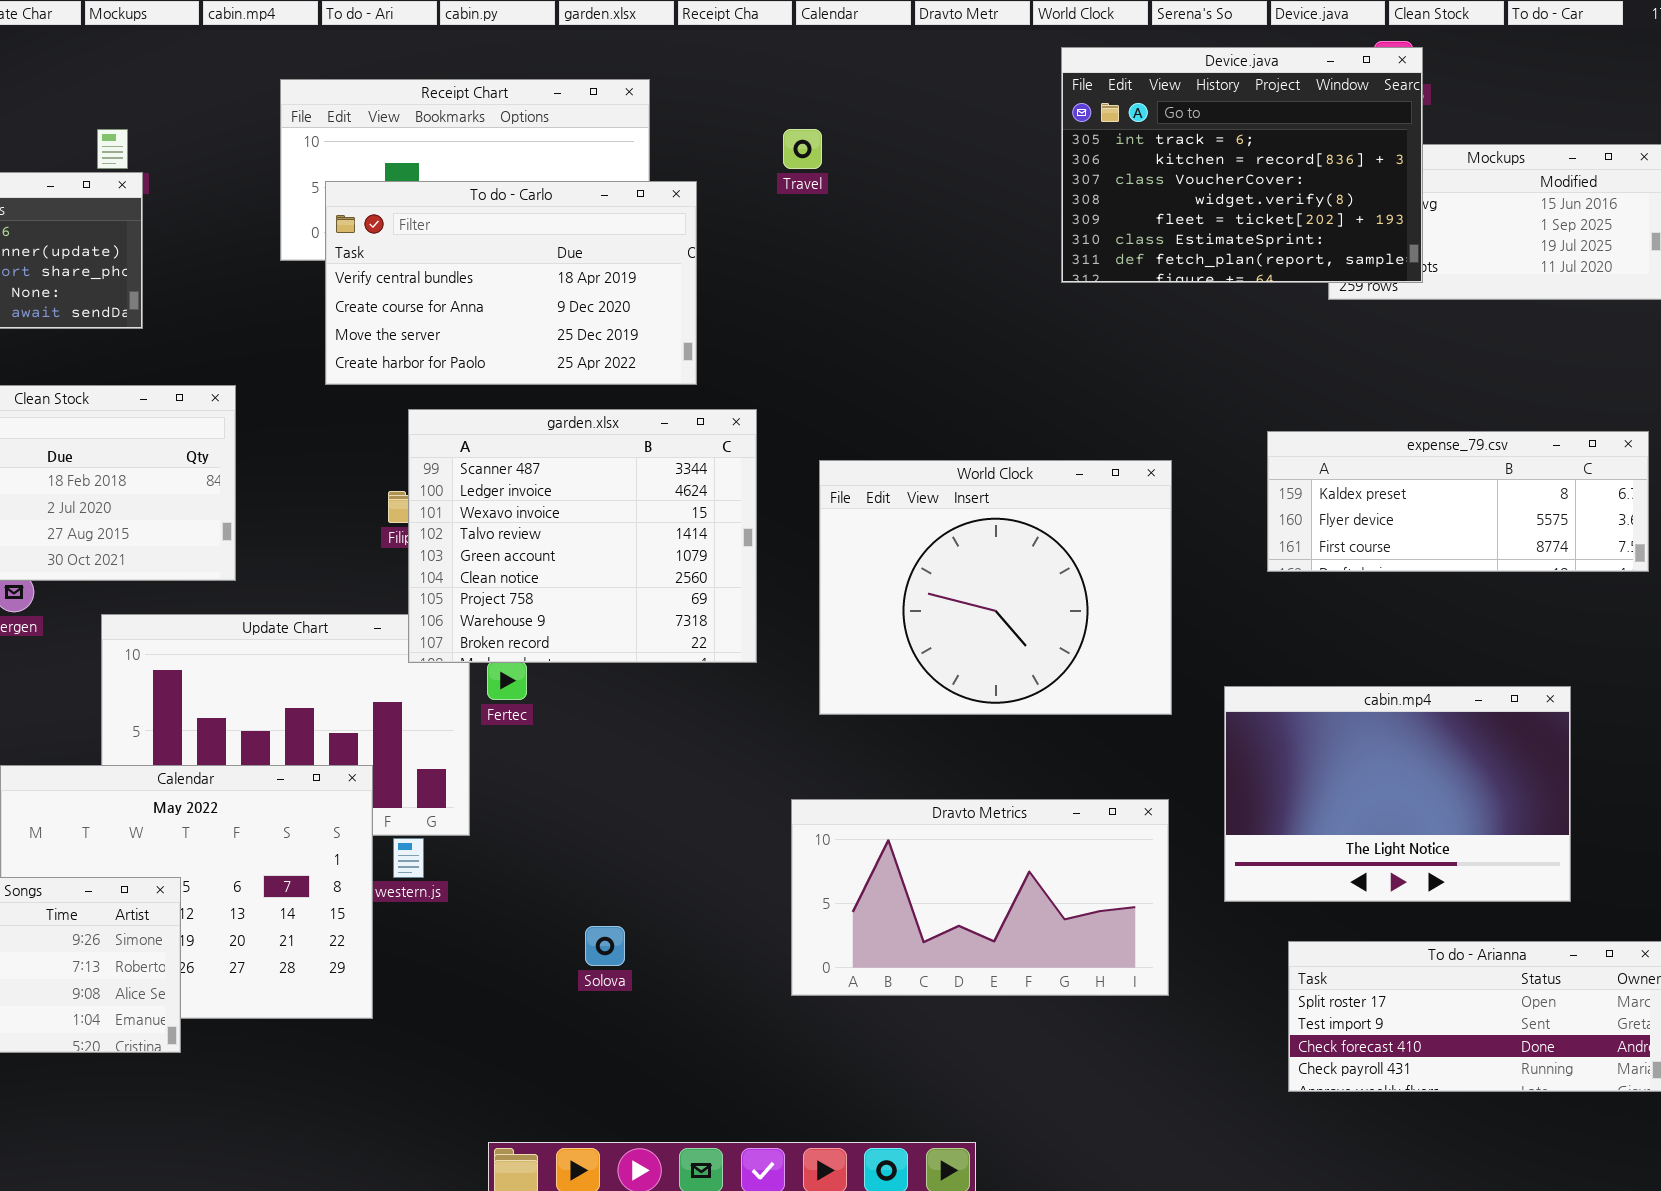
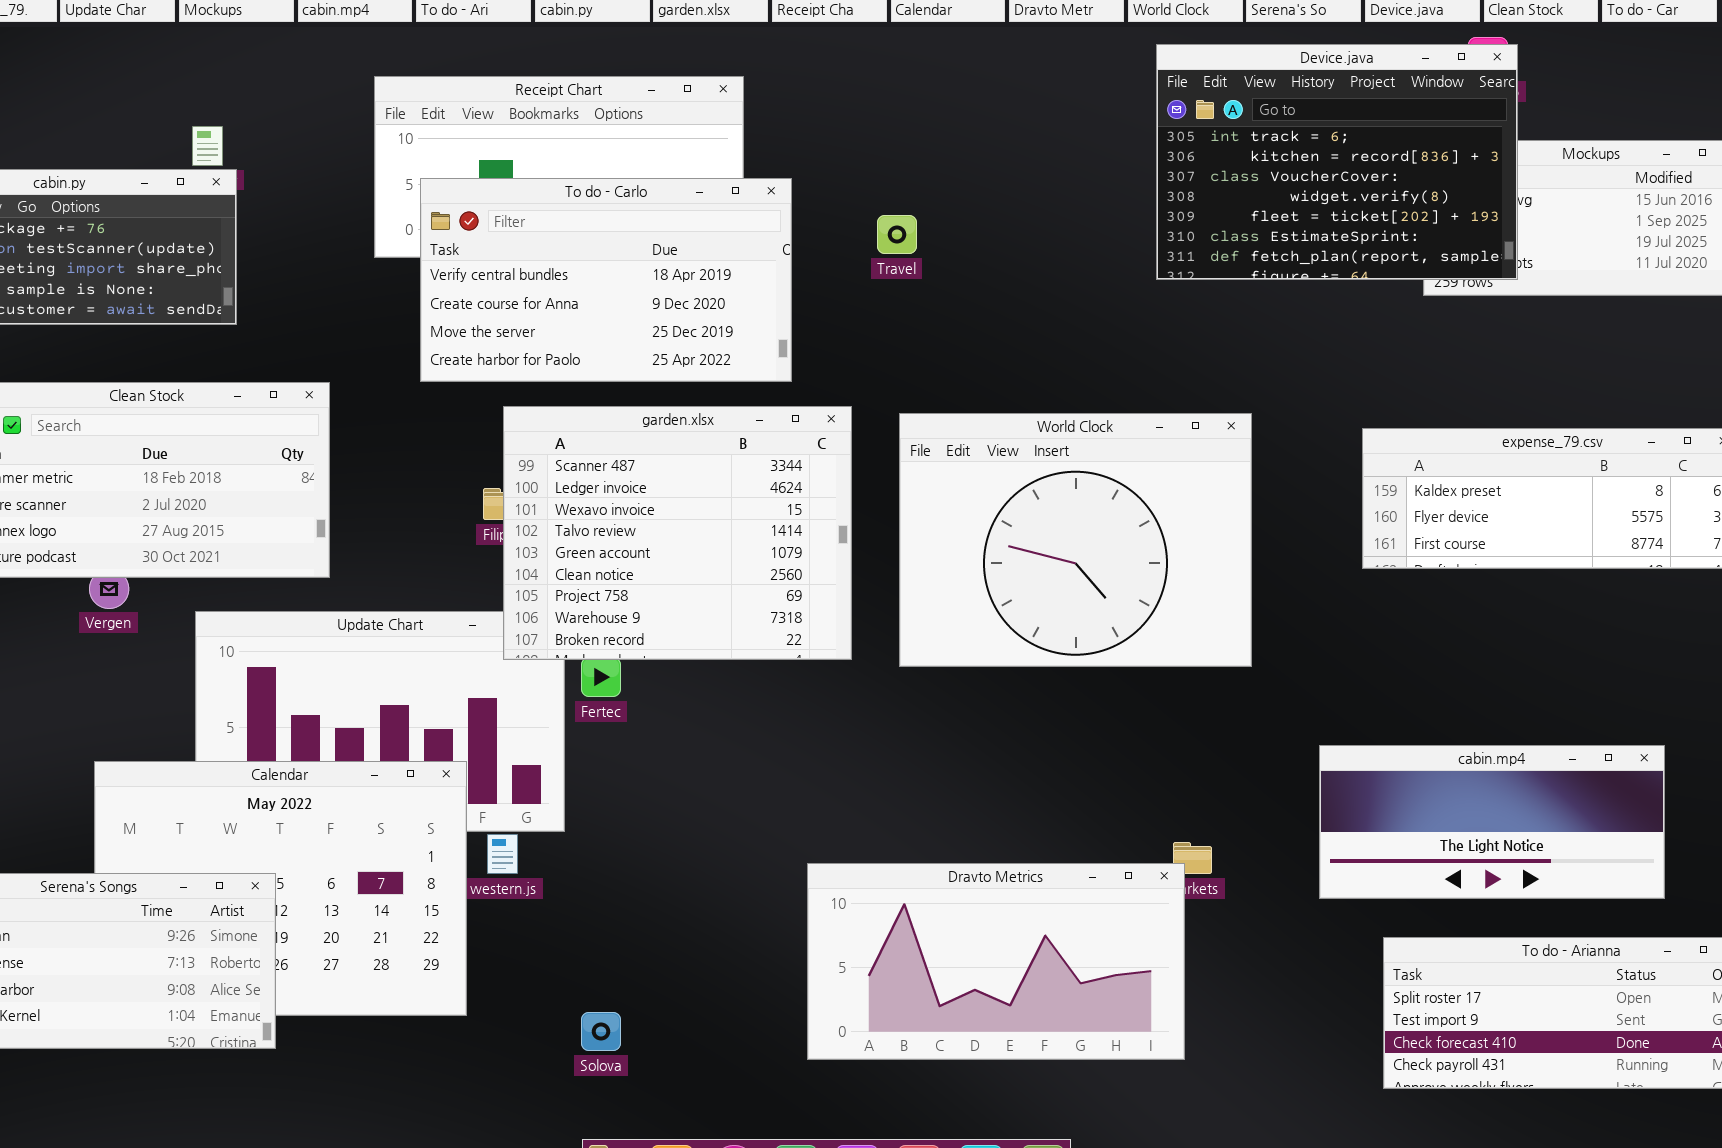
Travel: [783,129,822,169] -> [877,215,917,254], moved
World Clock: [819,460,1172,715] -> [899,413,1252,667], moved
cabin.mp4: [1224,686,1571,902] -> [1319,745,1665,899], resized
Dravto Metrics: [791,799,1169,996] -> [807,863,1185,1060], moved
Solova: [585,926,625,966] -> [581,1012,621,1051], moved

